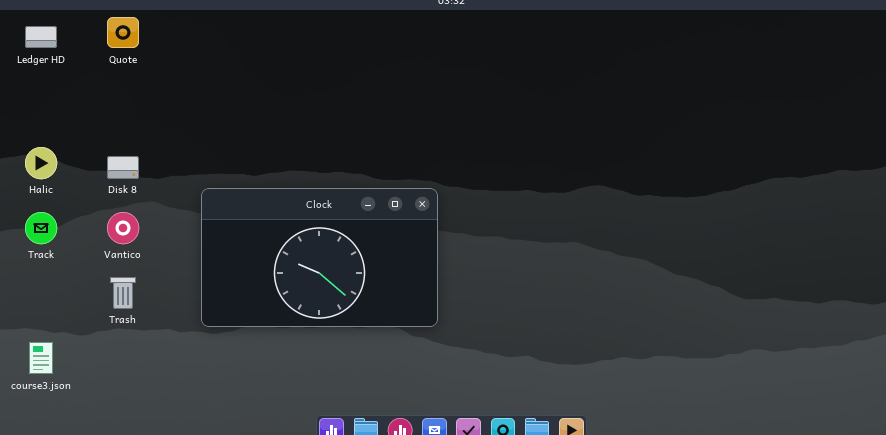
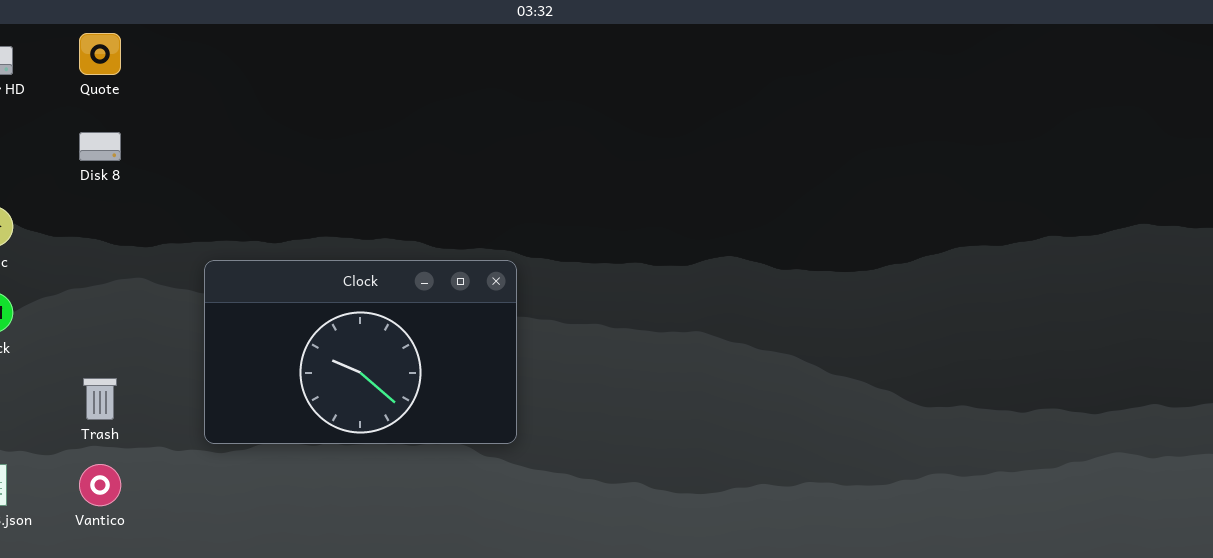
Disk 8: [107,156,139,179] -> [79,132,121,161], moved
Vantico: [107,212,139,244] -> [79,464,121,506], moved

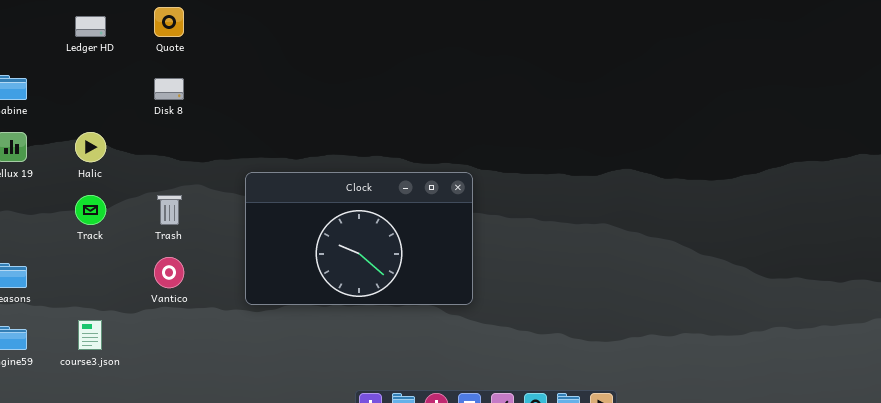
Trash: [83,378,117,420] -> [157,195,182,225], moved
Vantico: [79,464,121,506] -> [154,257,184,288], moved

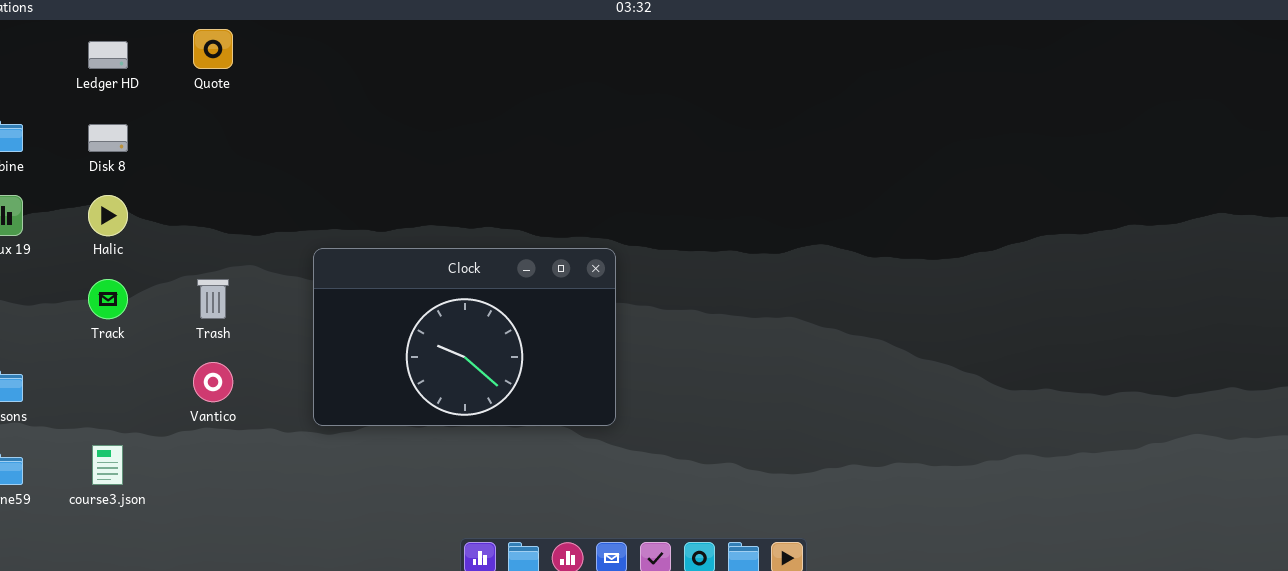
Disk 8: [154,78,184,100] -> [88,124,128,152], moved

